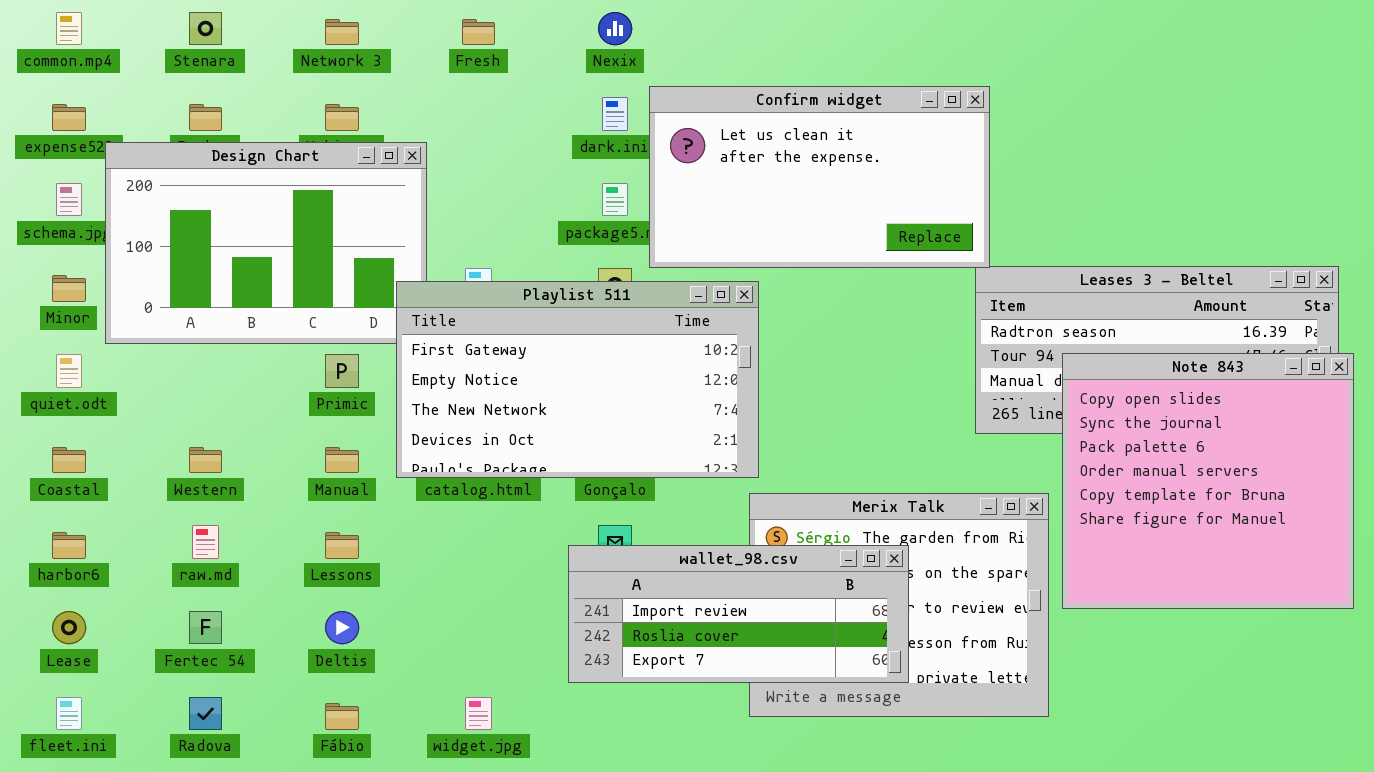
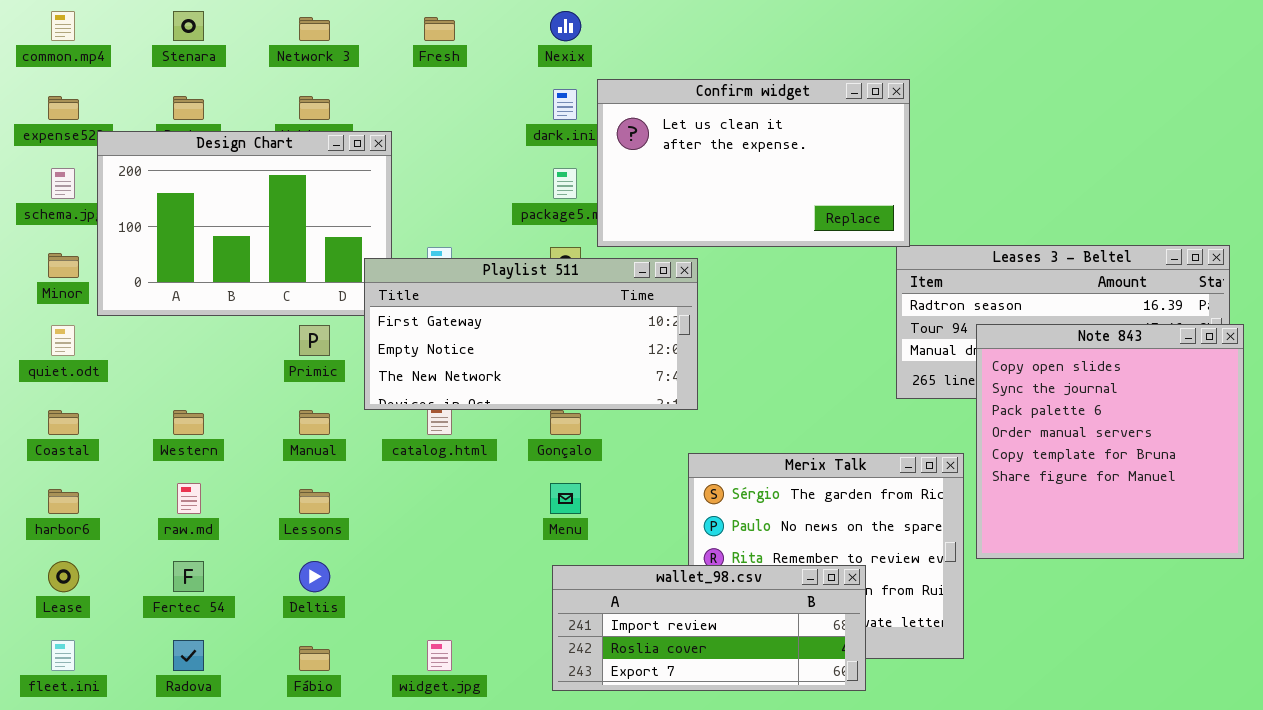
Playlist 511: [396,281,759,478] -> [364,258,698,410], resized
wallet_98.csv: [568,545,909,683] -> [552,565,866,691], moved

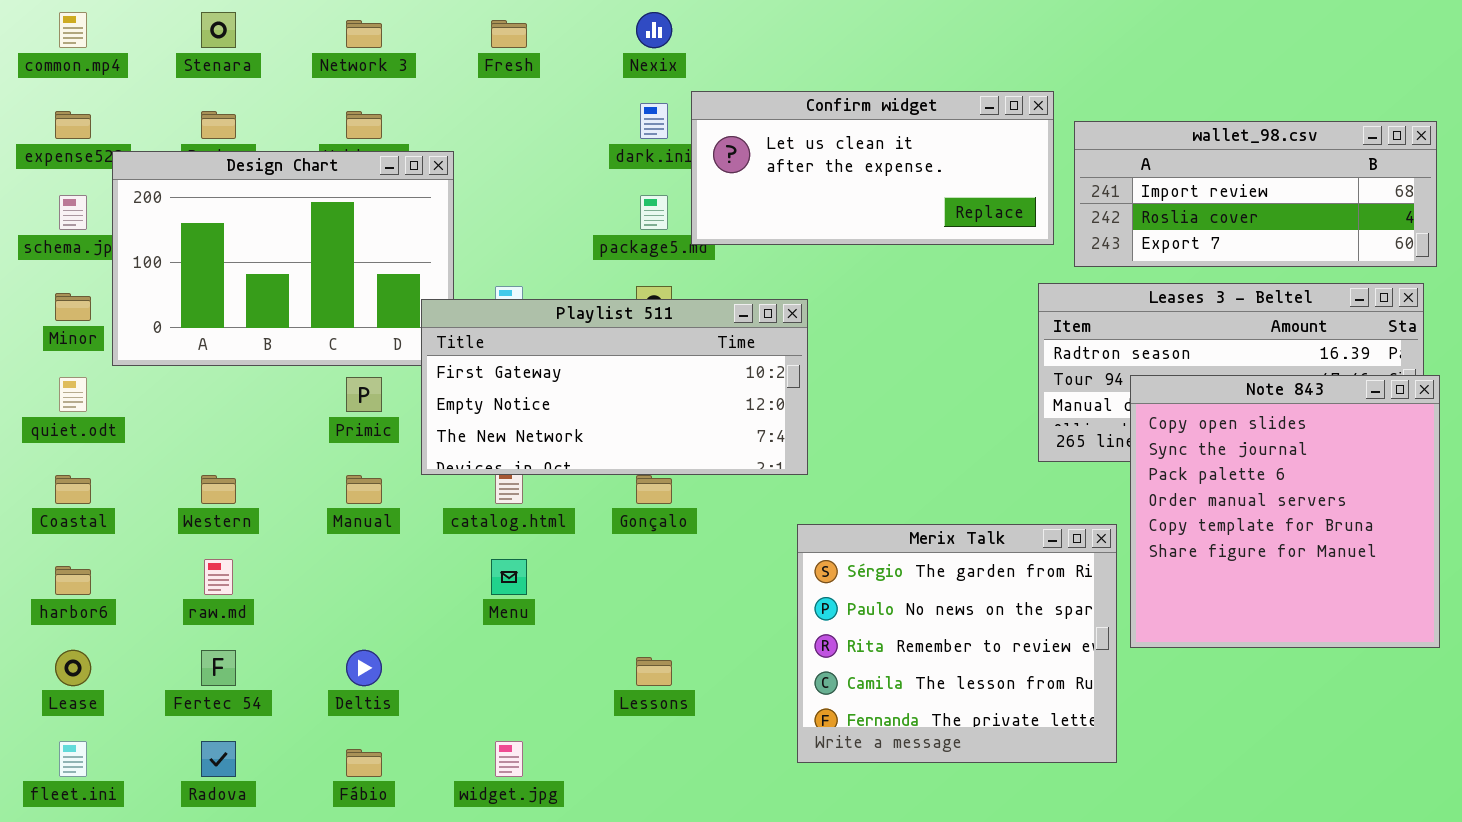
Confirm widget: [597,79,910,247] -> [691,91,1054,245], resized
Menu: [550,483,581,514] -> [491,559,527,595], moved
Lessons: [299,489,330,514] -> [636,657,672,686], moved
wallet_98.csv: [552,565,866,691] -> [1074,121,1437,267], moved

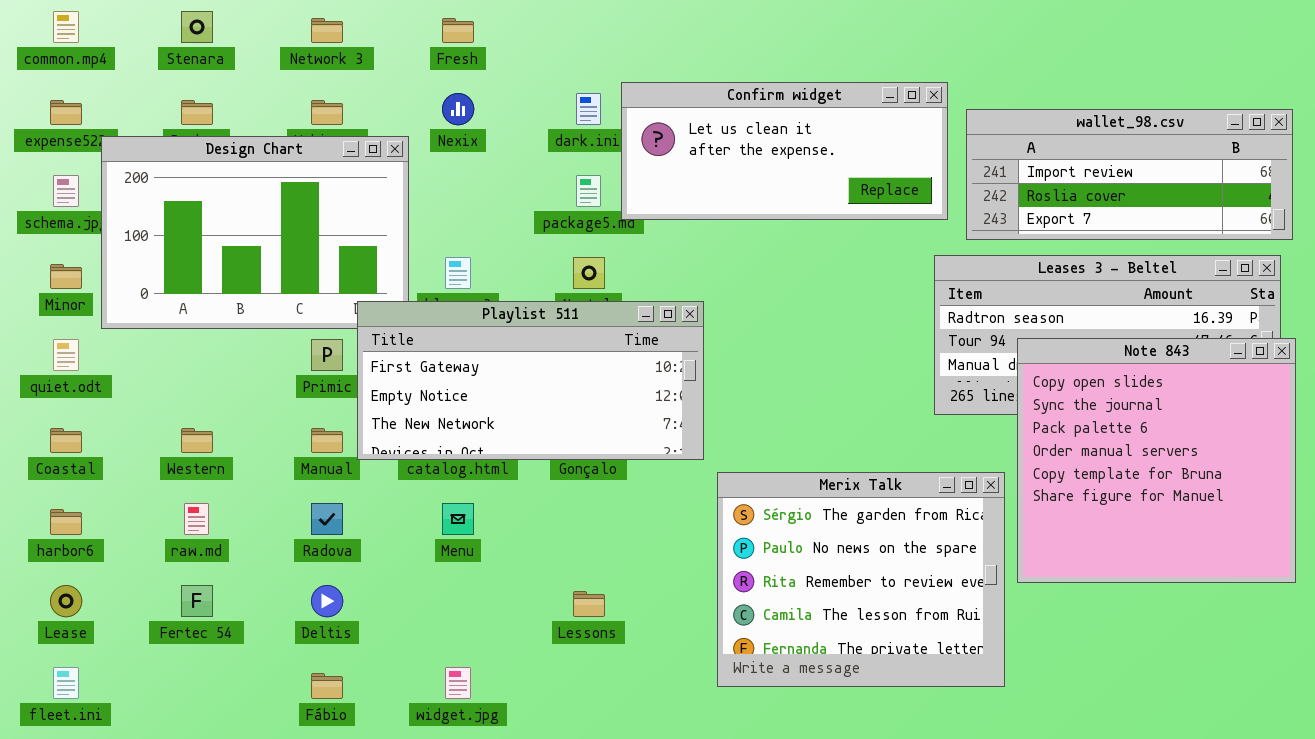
Nexix: [636,12,672,48] -> [442,93,474,125], moved
Playlist 511: [421,299,808,475] -> [357,301,704,460], moved
Radova: [201,741,236,777] -> [311,503,343,535], moved

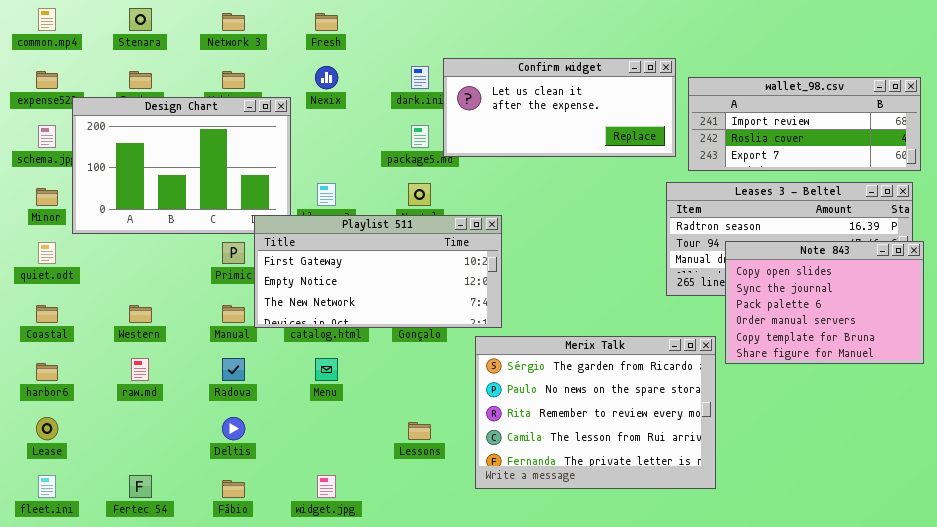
Note 843: [1017,338,1296,583] -> [725,241,924,364], resized
Merix Talk: [717,472,1005,687] -> [475,336,716,489], resized
Fertec 54: [181,585,213,617] -> [129,475,152,498], moved

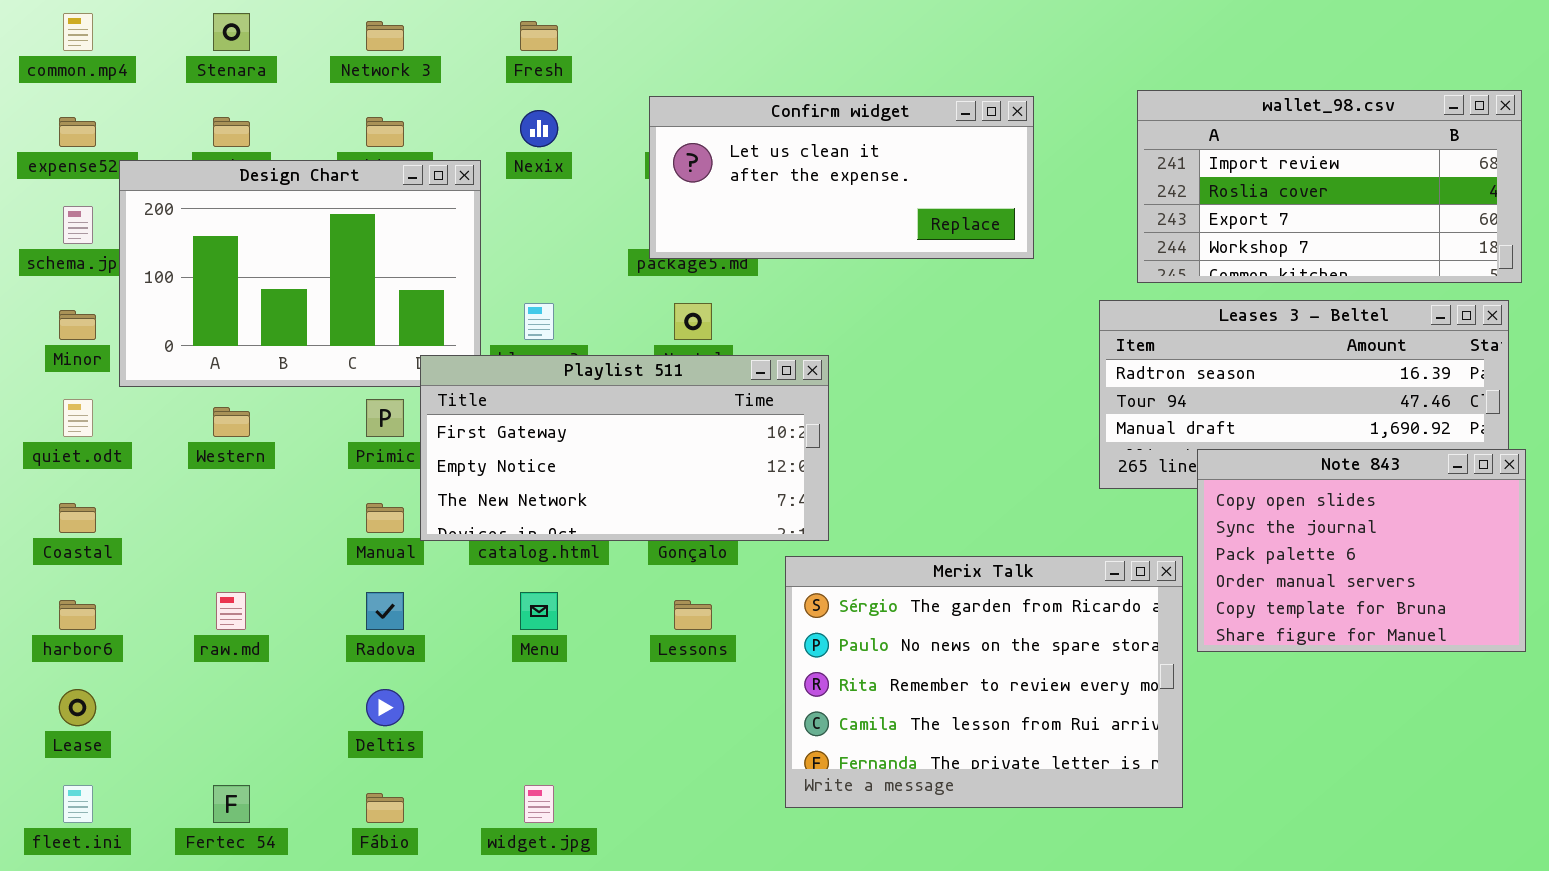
Confirm widget: [443,58,676,157] -> [649,96,1034,259], moved
wallet_98.csv: [688,77,921,171] -> [1137,90,1522,283], resized
Note 843: [725,241,924,364] -> [1197,449,1526,652], moved
Western: [129,305,152,323] -> [213,407,250,437], moved
Lessons: [408,422,431,440] -> [674,600,712,630], moved

